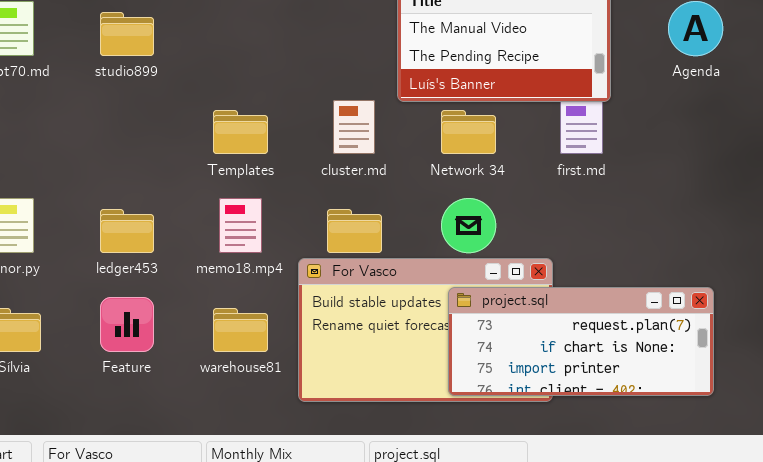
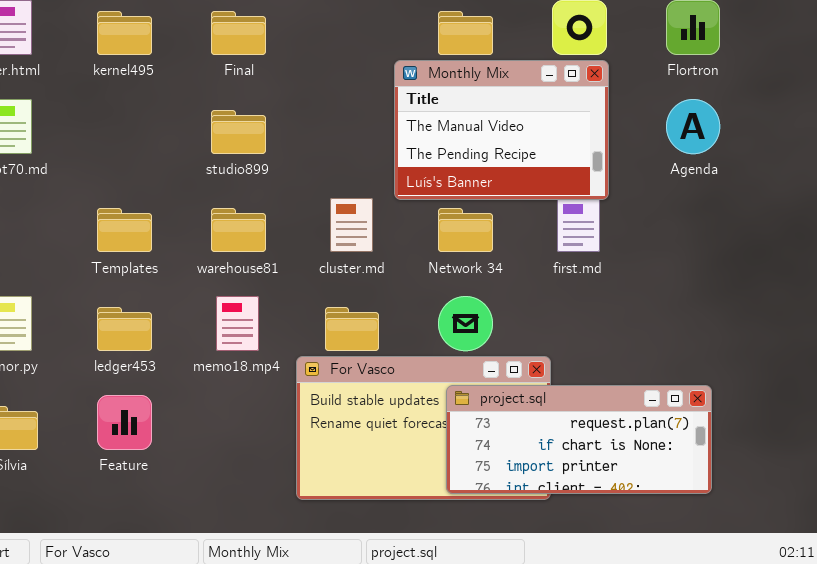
studio899: [100,12,154,56] -> [211,110,266,154], moved
Templates: [213,110,268,154] -> [97,208,152,252], moved
warehouse81: [213,308,268,352] -> [211,208,266,252], moved

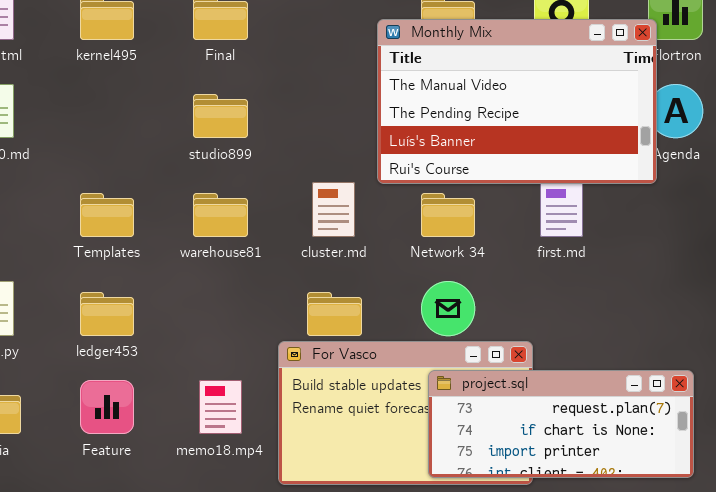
Monthly Mix: [394,60,609,200] -> [377,19,657,184], resized
memo18.mp4: [216,296,259,351] -> [199,380,242,434], moved

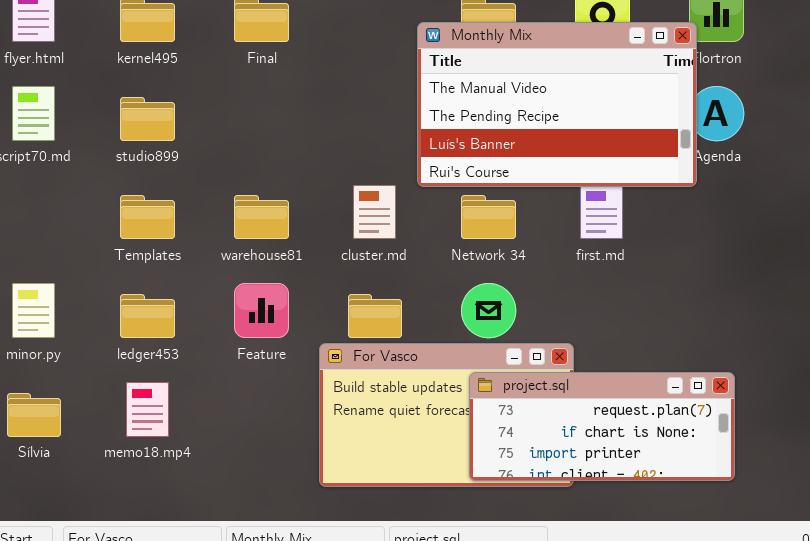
studio899: [193,94,248,138] -> [120,97,175,141], moved
Feature: [80,380,134,434] -> [234,283,289,338], moved
memo18.mp4: [199,380,242,434] -> [126,382,169,437], moved

